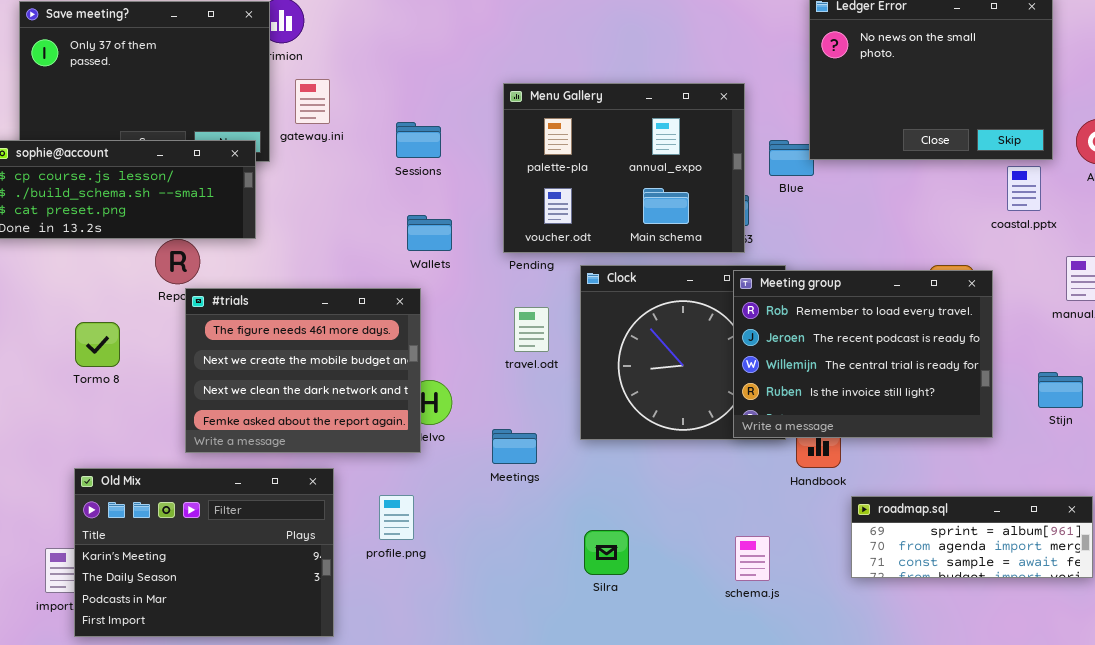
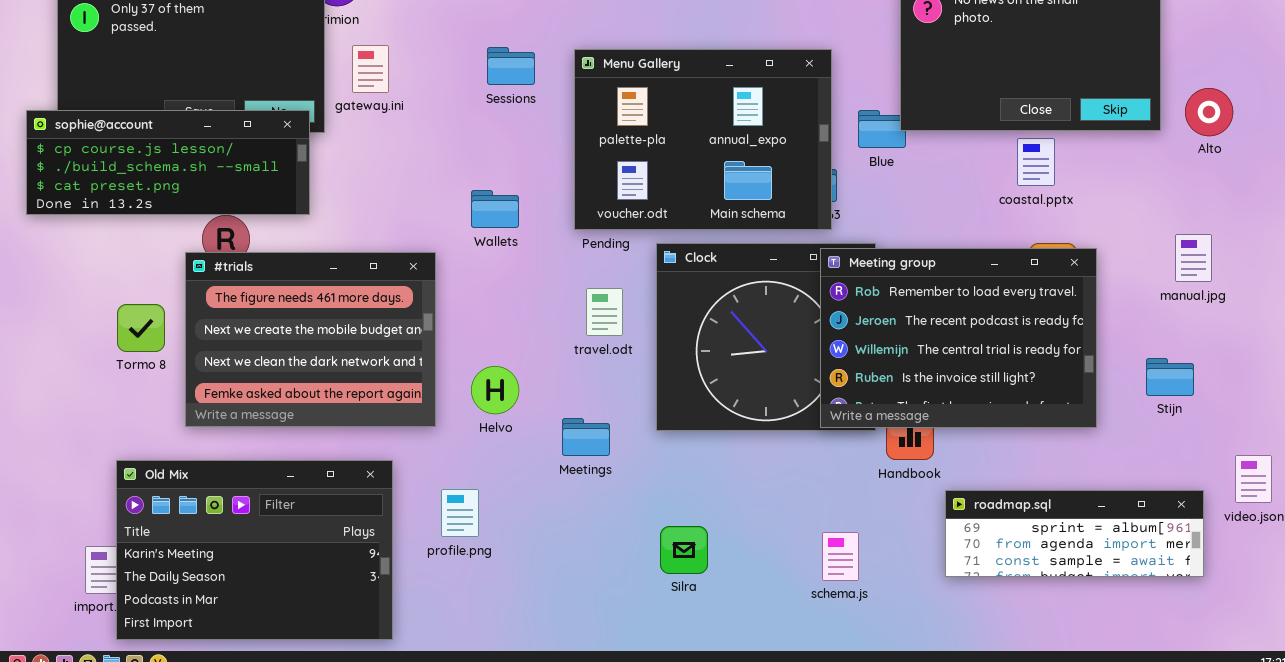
Sessions: [396,122,441,158] -> [487,47,535,85], moved
coastal.pptx: [1007,166,1041,211] -> [1017,138,1055,186], moved
#trials: [185,288,421,453] -> [185,252,436,427], moved

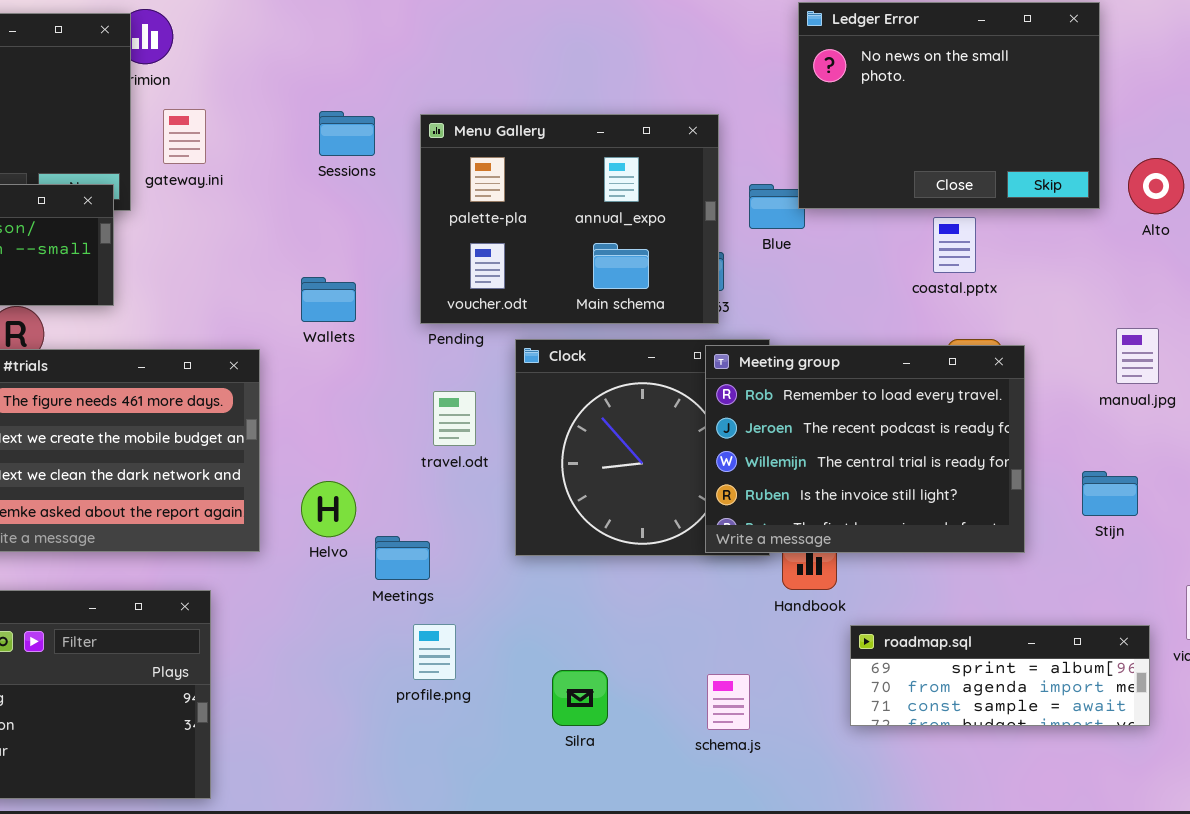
Meetings: [562,418,610,456] -> [375,536,430,580], moved
profile.png: [441,489,479,537] -> [413,624,456,680], moved
Silra: [660,526,708,574] -> [552,670,608,726], moved

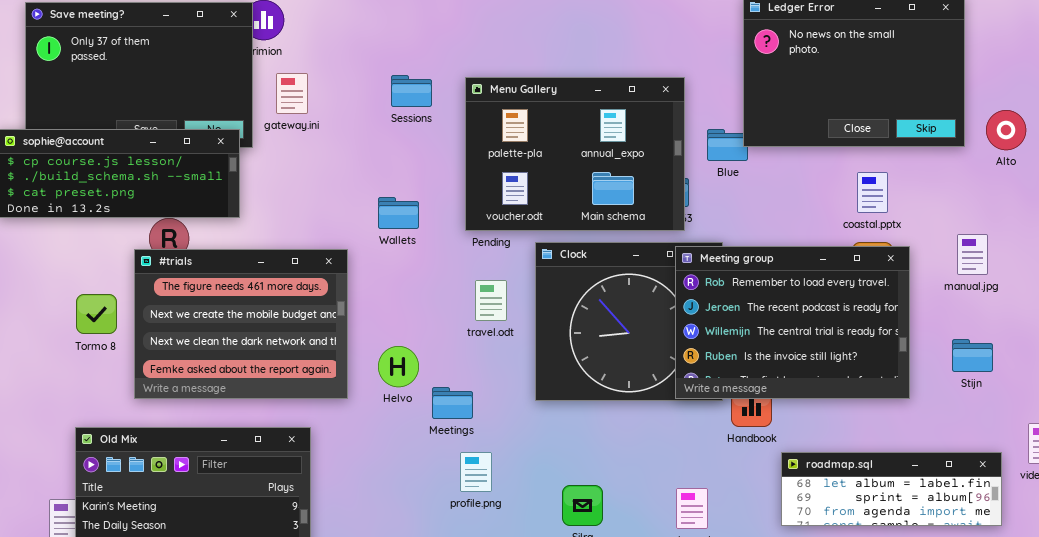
coastal.pptx: [933,217,976,273] -> [857,172,888,213], moved
manual.jpg: [1116,328,1159,384] -> [957,234,988,275], moved
roadmap.sql: [850,625,1150,726] -> [781,452,1002,526], scrolled up 1 row

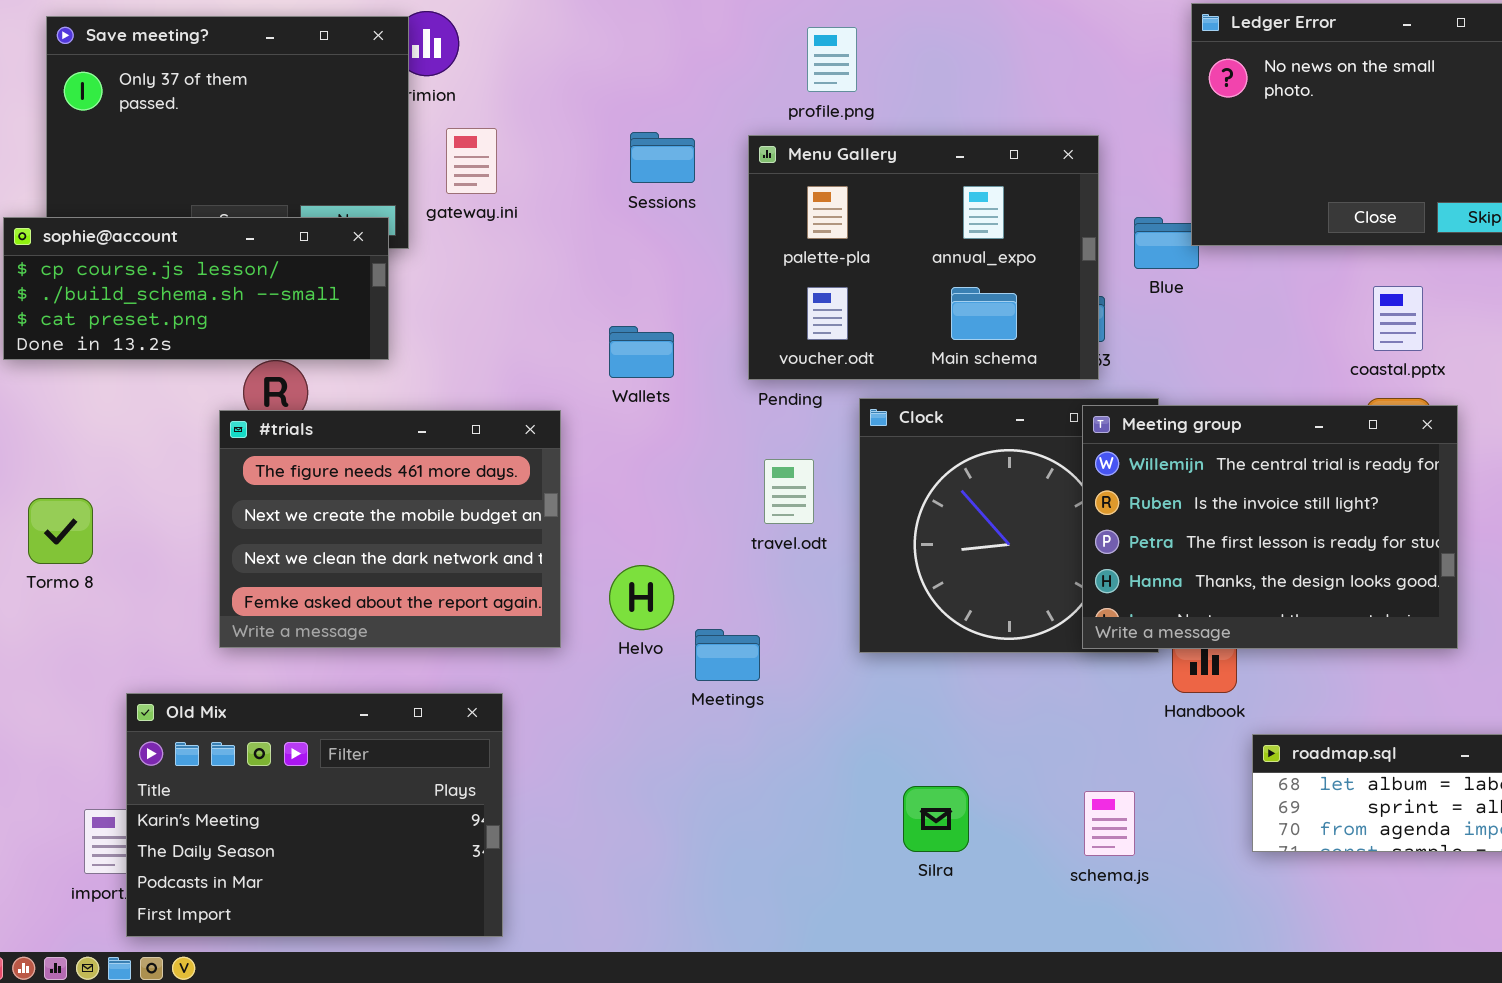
Meeting group: [675,246,910,399] -> [1082,405,1458,649], scrolled down 2 rows
Tormo 8: [76,294,117,334] -> [28,498,93,564], moved
profile.png: [460,452,492,492] -> [807,27,857,92], moved

